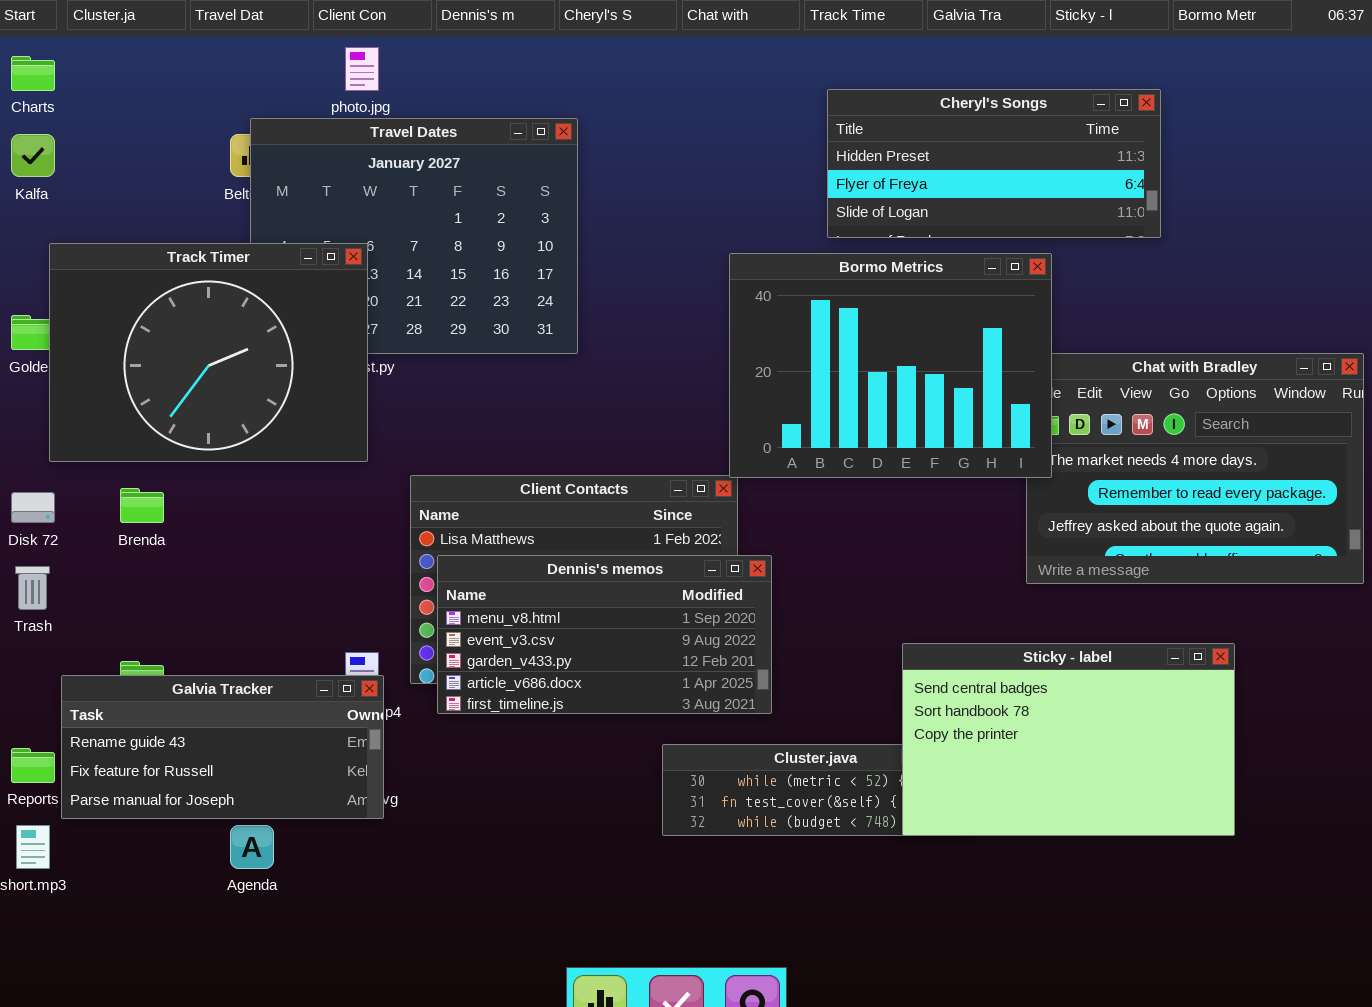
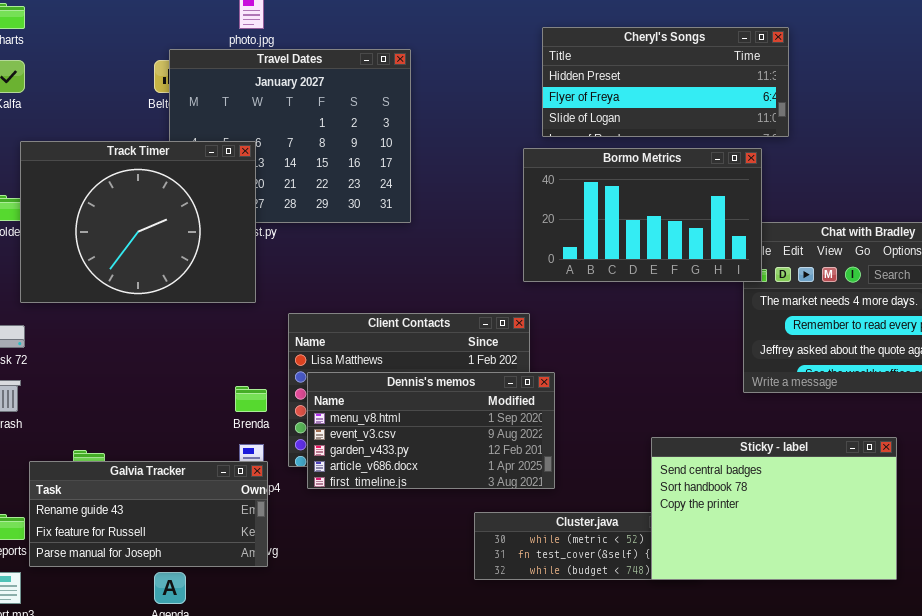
Cheryl's Songs: [827,89,1161,238] -> [542,27,789,137], moved
Bormo Metrics: [729,253,1052,478] -> [523,148,762,282], resized
Brenda: [120,488,164,523] -> [235,386,267,412], moved

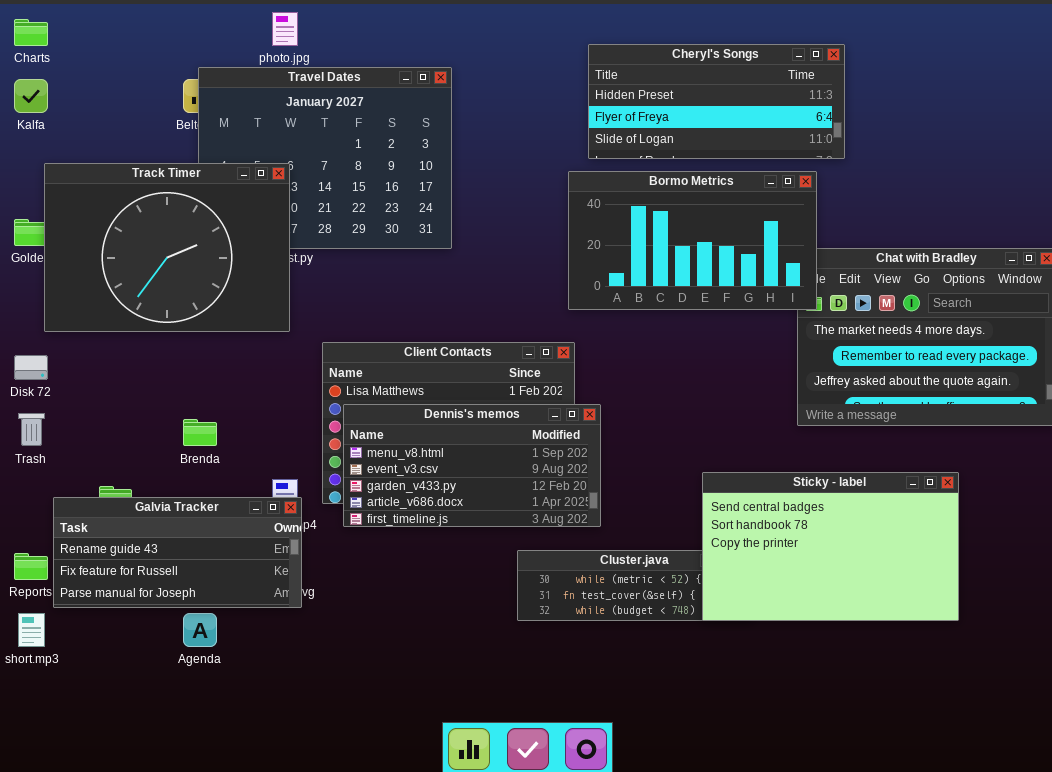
Brenda: [235,386,267,412] -> [183,419,217,446], moved

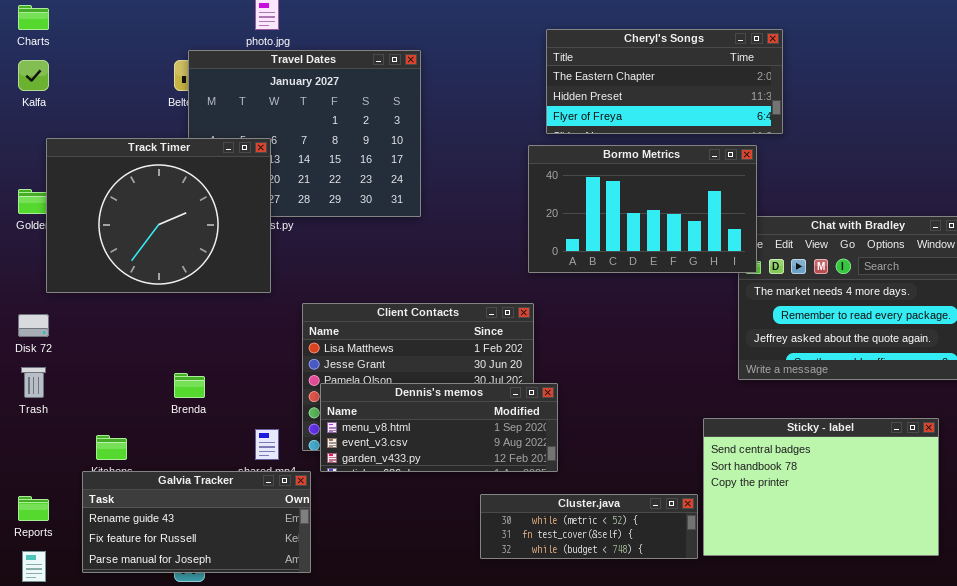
Cheryl's Songs: [588,44,845,159] -> [546,29,783,134], scrolled up 1 row
Dennis's memos: [343,404,601,527] -> [320,383,558,472], resized
Sticky - label: [702,472,959,621] -> [703,418,939,556], moved
Galvia Tracker: [53,497,302,608] -> [82,471,311,573], moved

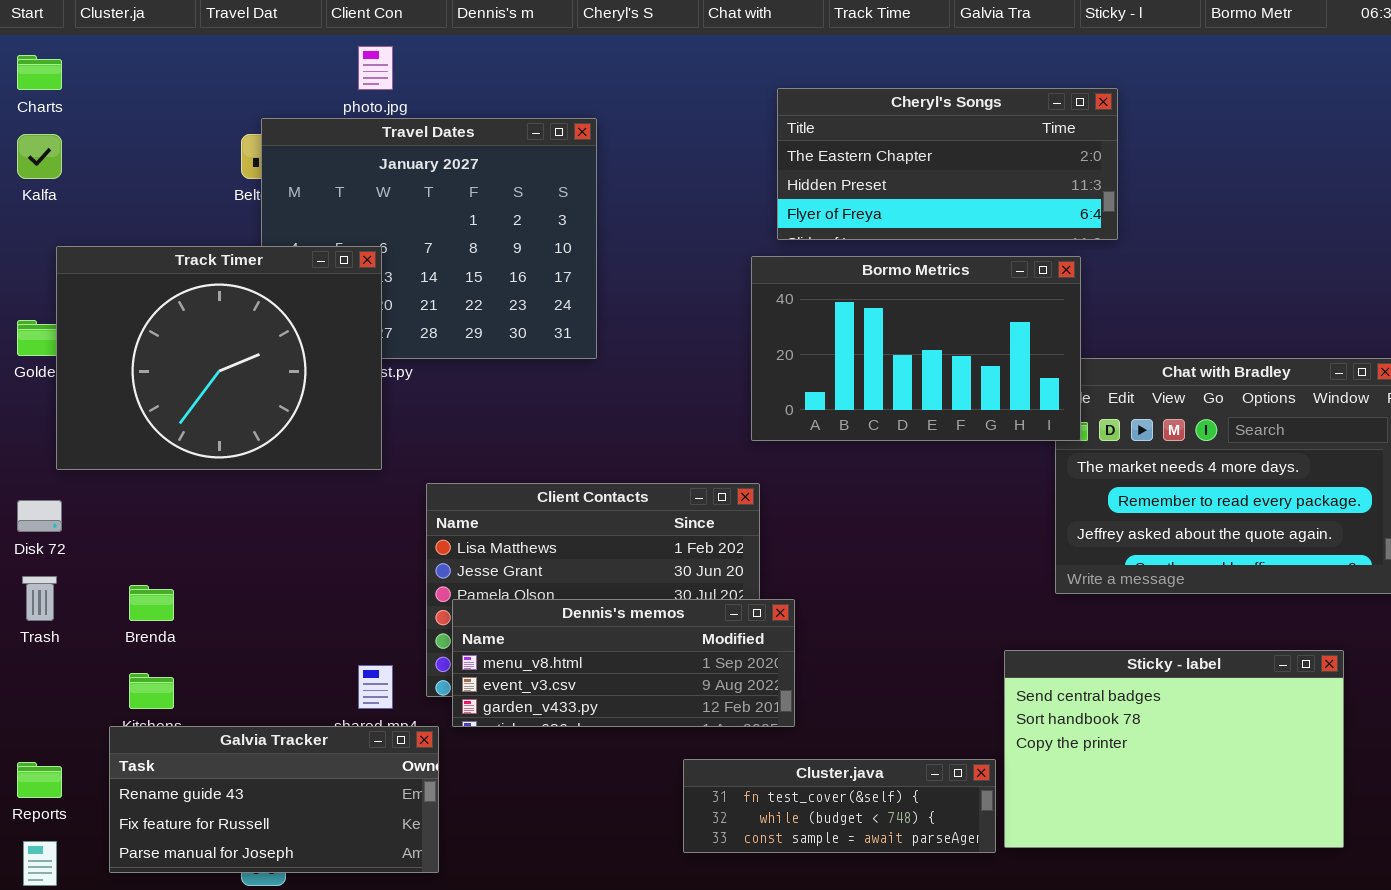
Brenda: [174,373,205,398] -> [129,585,174,621], moved
Cluster.java: [480,494,698,559] -> [683,759,996,853], scrolled down 1 row

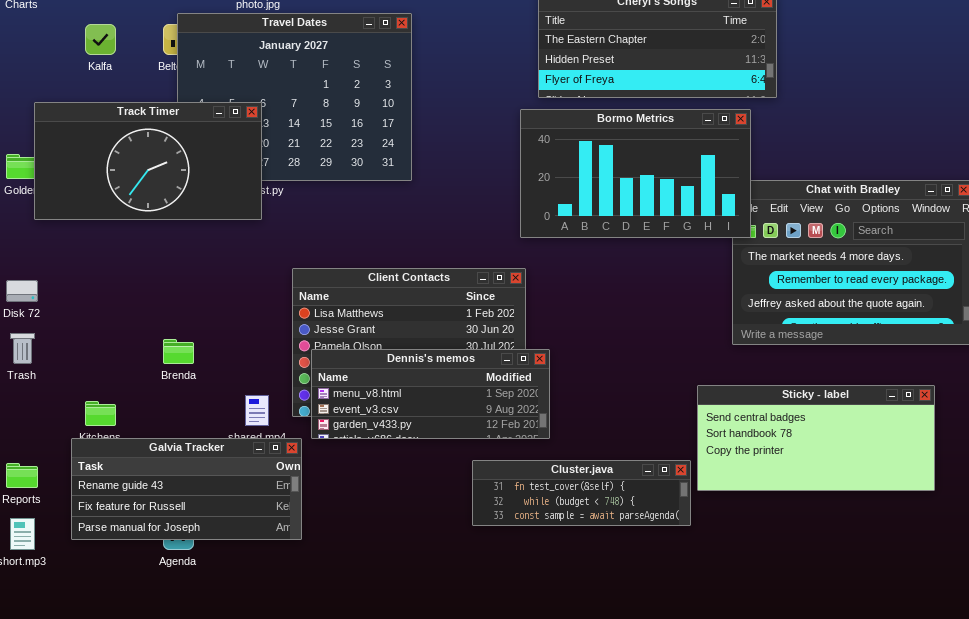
Kalfa: [17,134,62,179] -> [85,24,116,55], moved
Track Timer: [56,246,382,470] -> [34,102,262,220], resized
Brenda: [129,585,174,621] -> [163,339,194,364], moved
Sticky - label: [1004,650,1344,848] -> [697,385,935,491], resized

